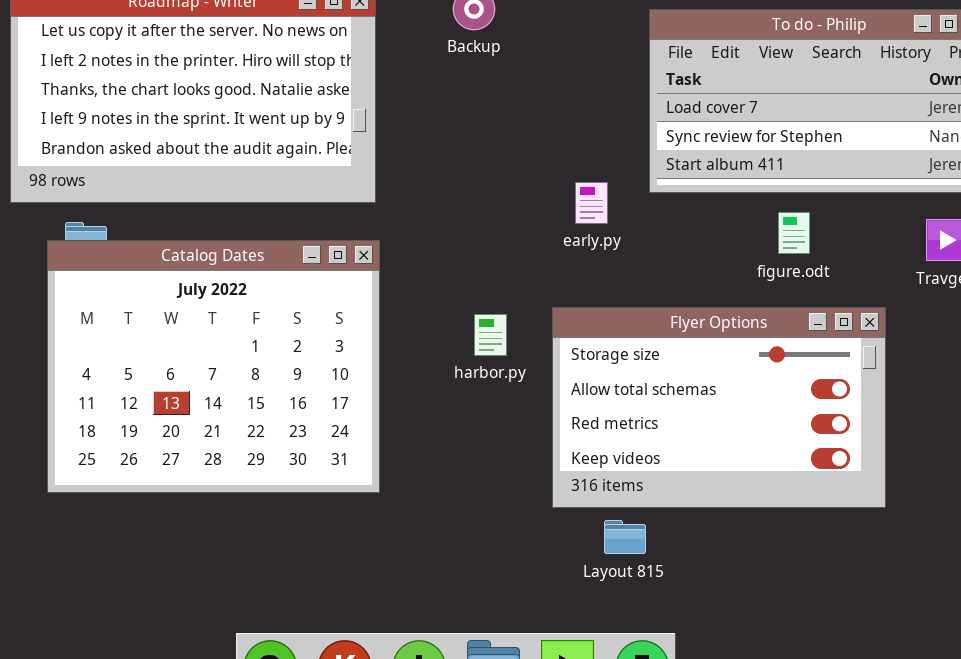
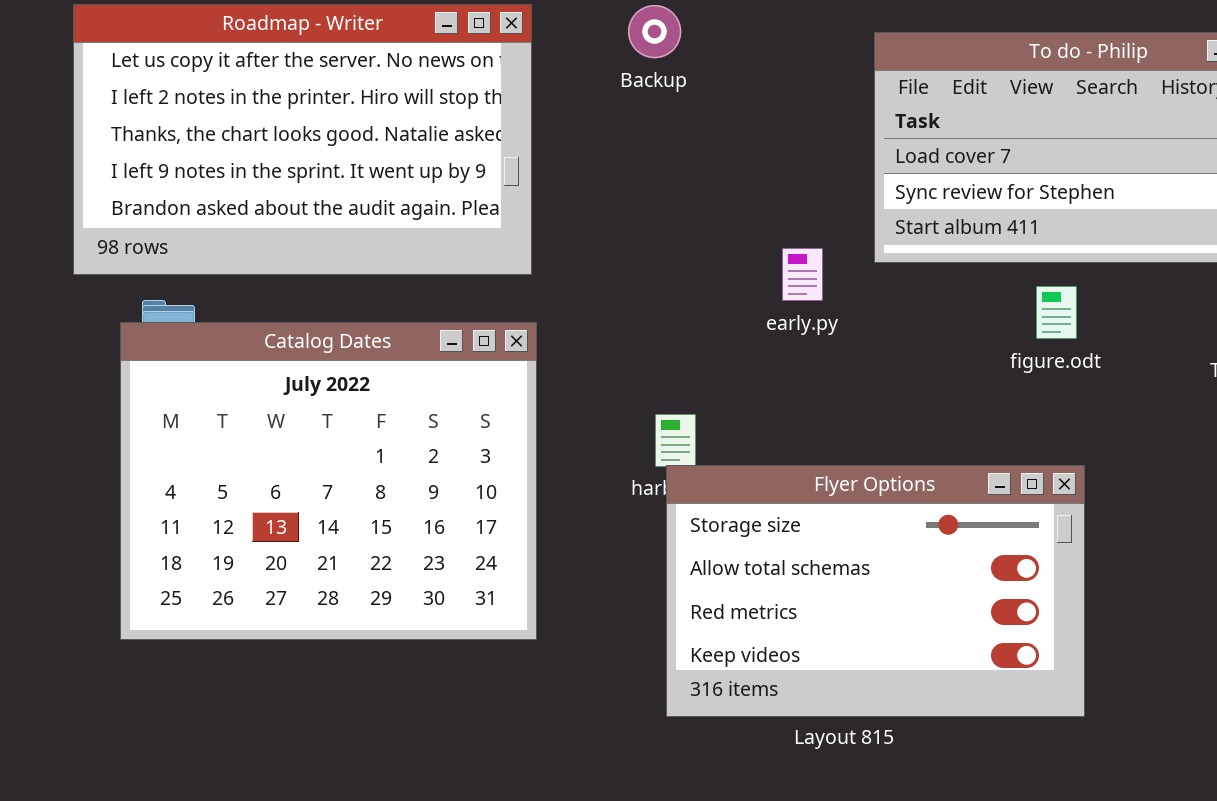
Flyer Options: [552,307,886,508] -> [666,465,1085,717], moved

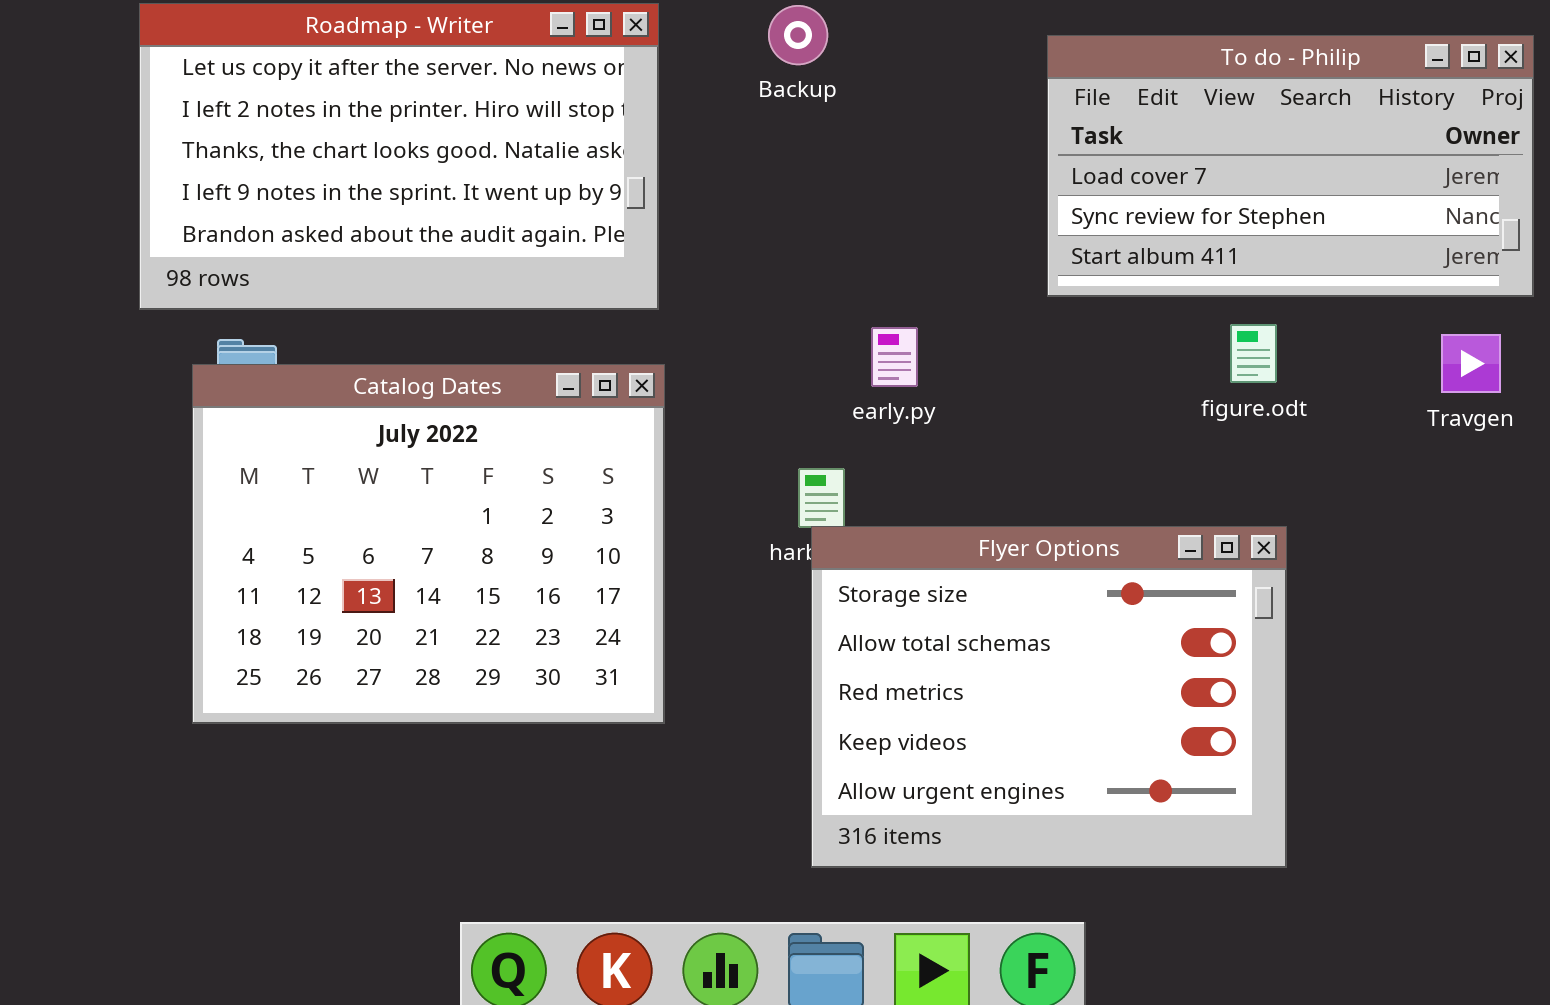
early.py: [782,248,823,301] -> [871,327,918,387], moved
Flyer Options: [666,465,1085,717] -> [811,526,1287,868], resized

